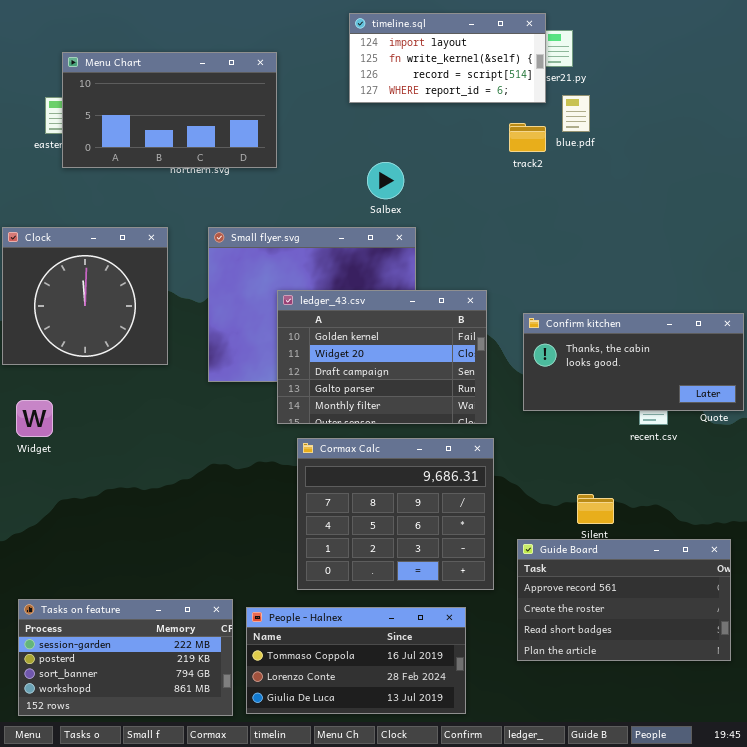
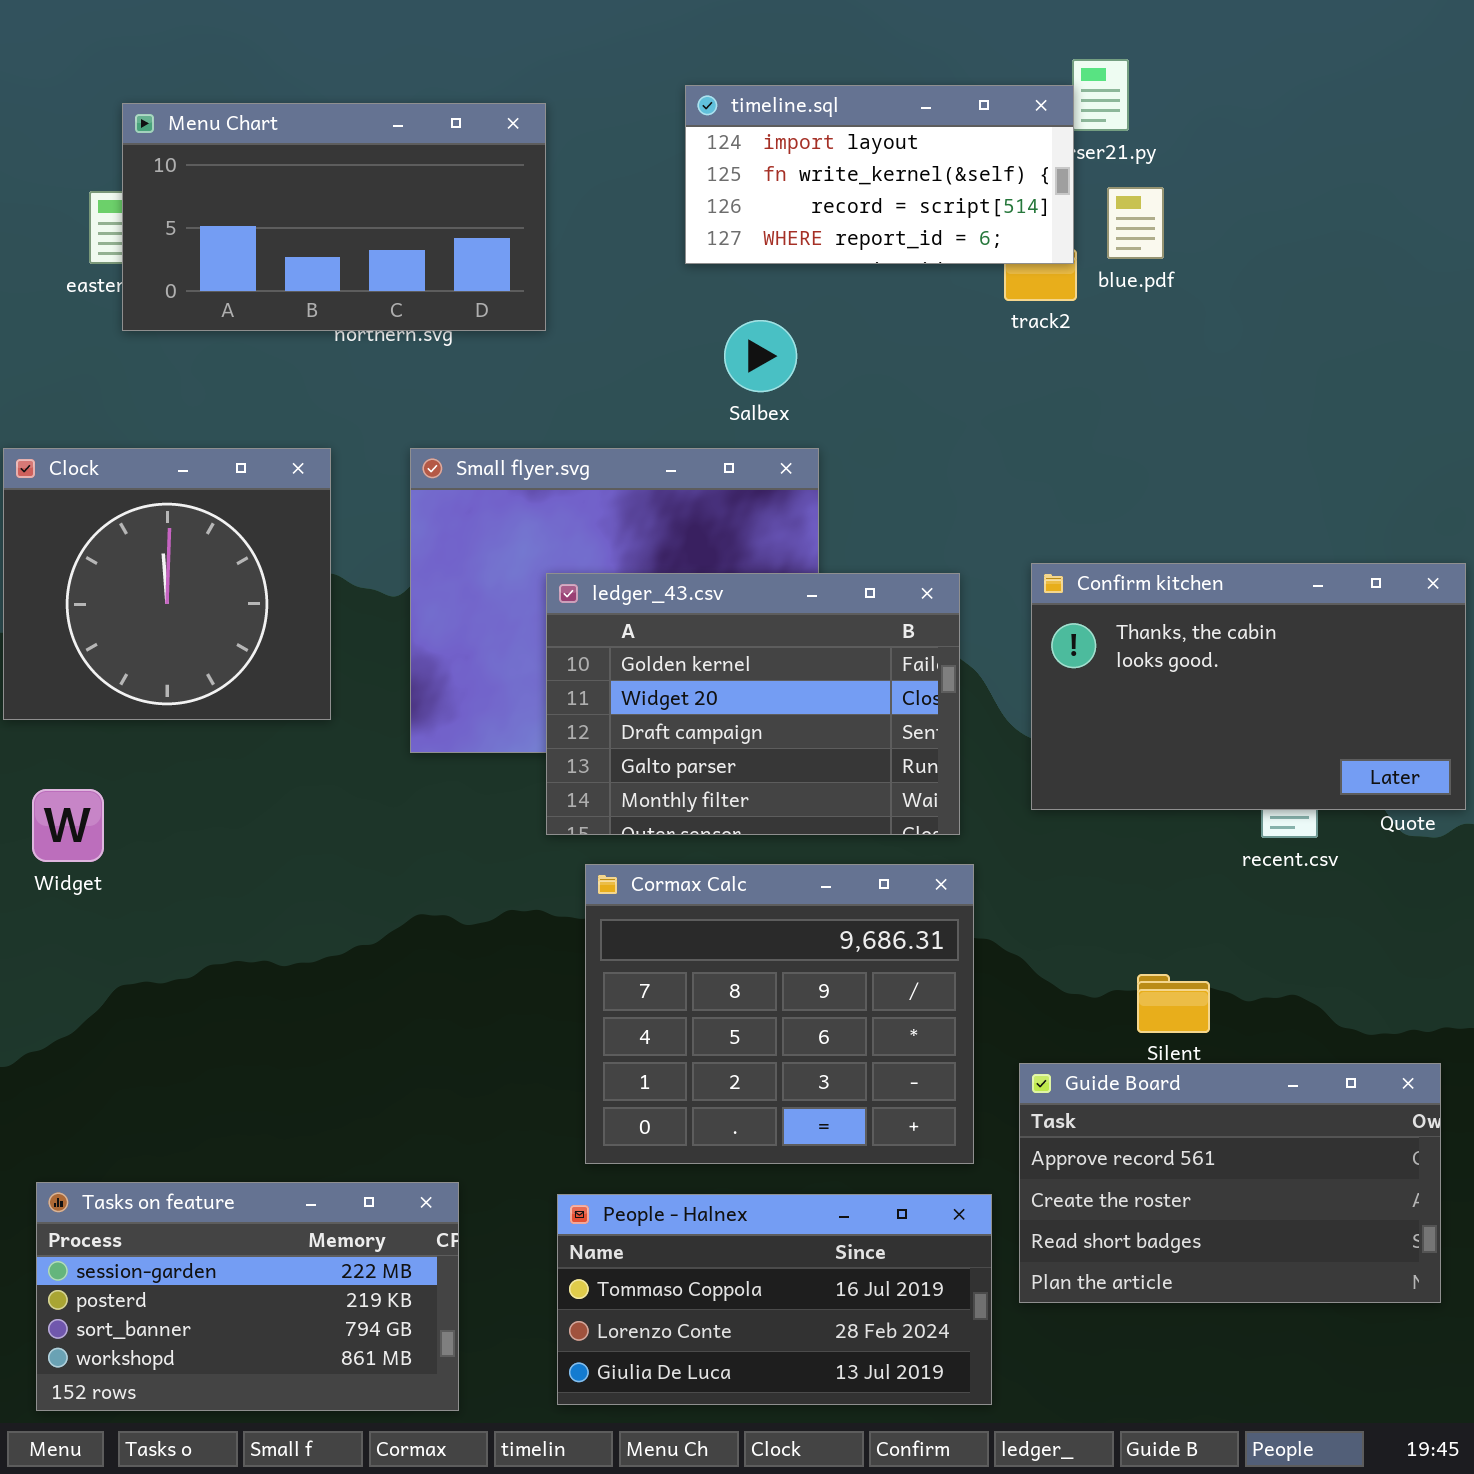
timeline.sql: [349,13,546,103] -> [685,85,1074,264], moved
Confirm kitchen: [523,313,744,411] -> [1031,563,1466,810], resized
People - Halnex: [246,607,466,714] -> [557,1194,992,1405], moved

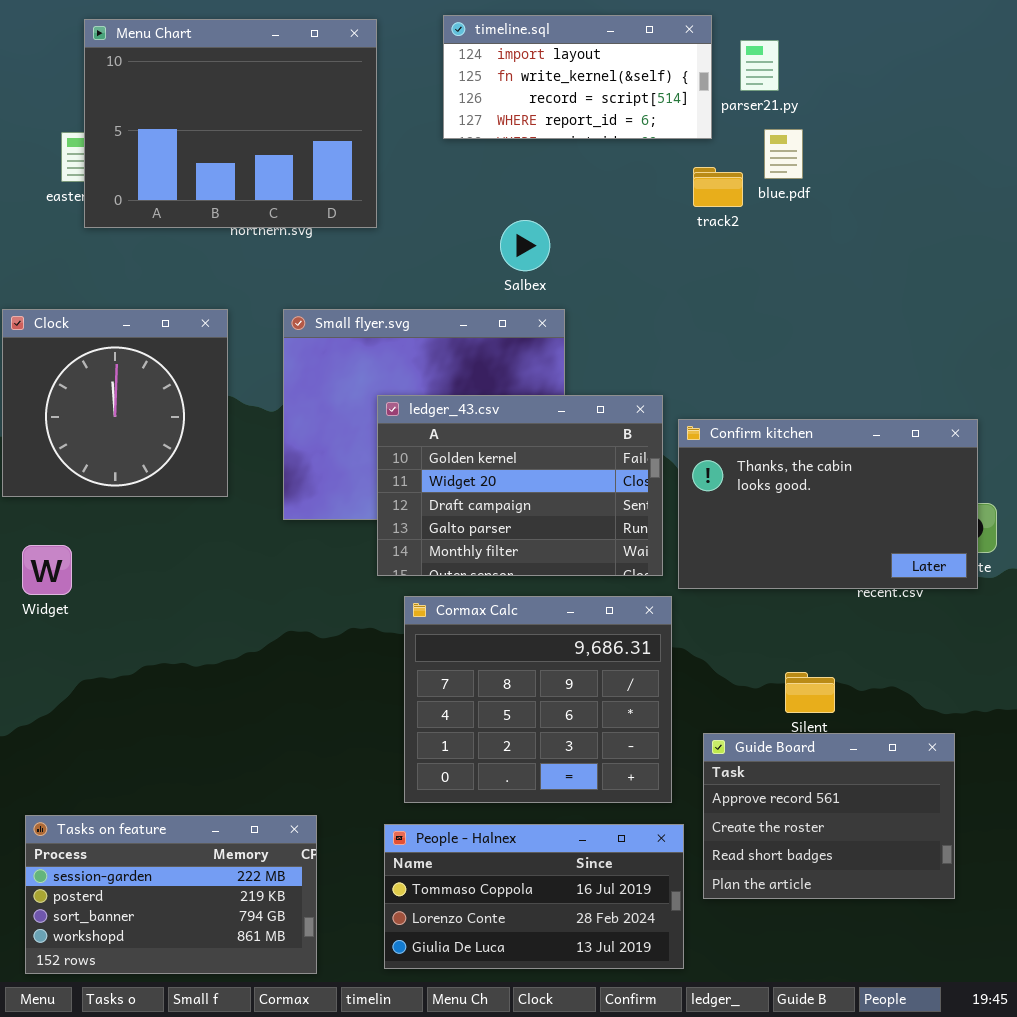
timeline.sql: [685,85,1074,264] -> [443,15,712,139], moved
Menu Chart: [122,103,546,331] -> [84,19,377,228], resized
Confirm kitchen: [1031,563,1466,810] -> [678,419,978,589], moved
Guide Board: [1019,1063,1441,1303] -> [703,733,955,899], resized

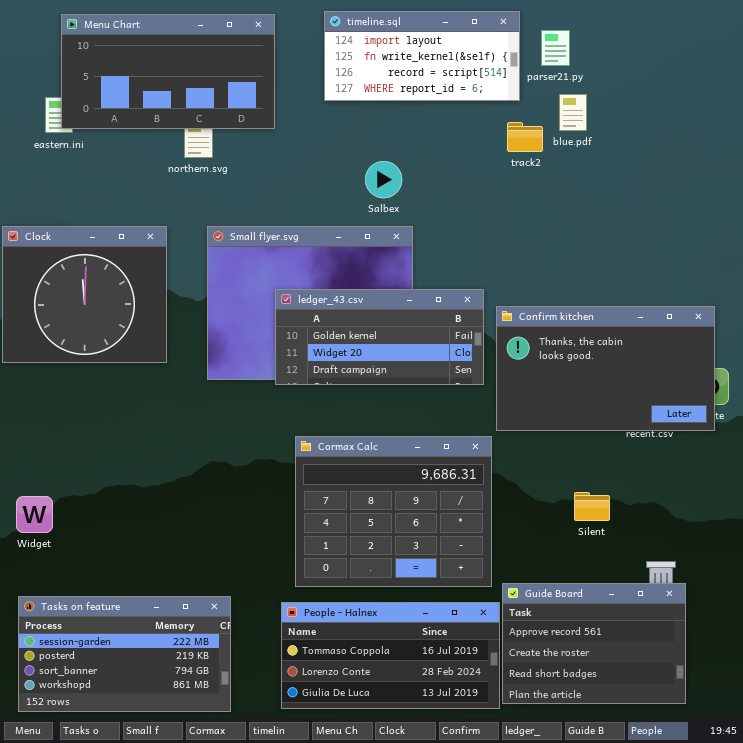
Menu Chart: [84,19,377,228] -> [61,14,275,129], resized
ledger_43.csv: [377,395,663,576] -> [275,289,484,385], resized
Widget: [22,545,72,595] -> [16,496,53,533], moved
Guide Board: [703,733,955,899] -> [502,583,686,704], moved

